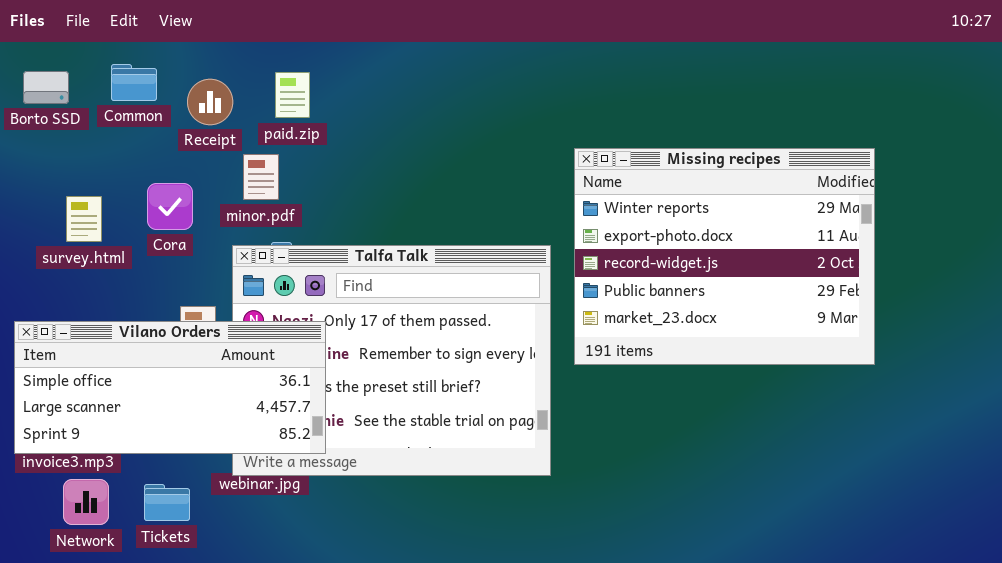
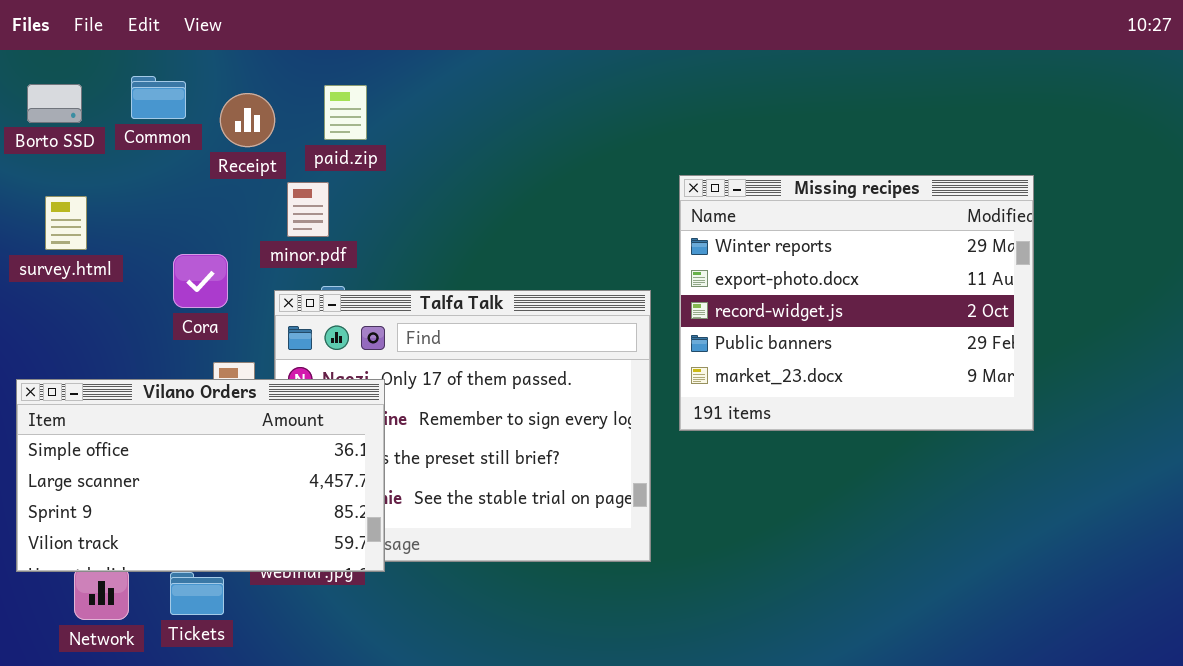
Cora: [147,183,193,230] -> [173,254,228,308], moved
survey.html: [66,196,102,242] -> [45,196,87,250], moved
Vilano Orders: [14,321,326,454] -> [16,379,385,572], resized

